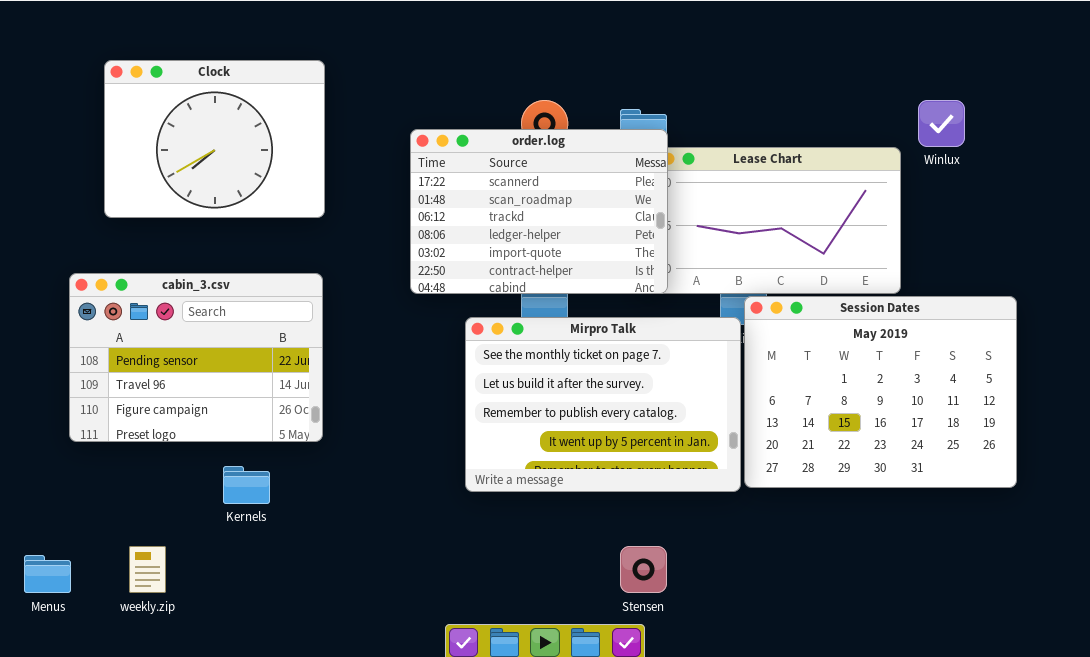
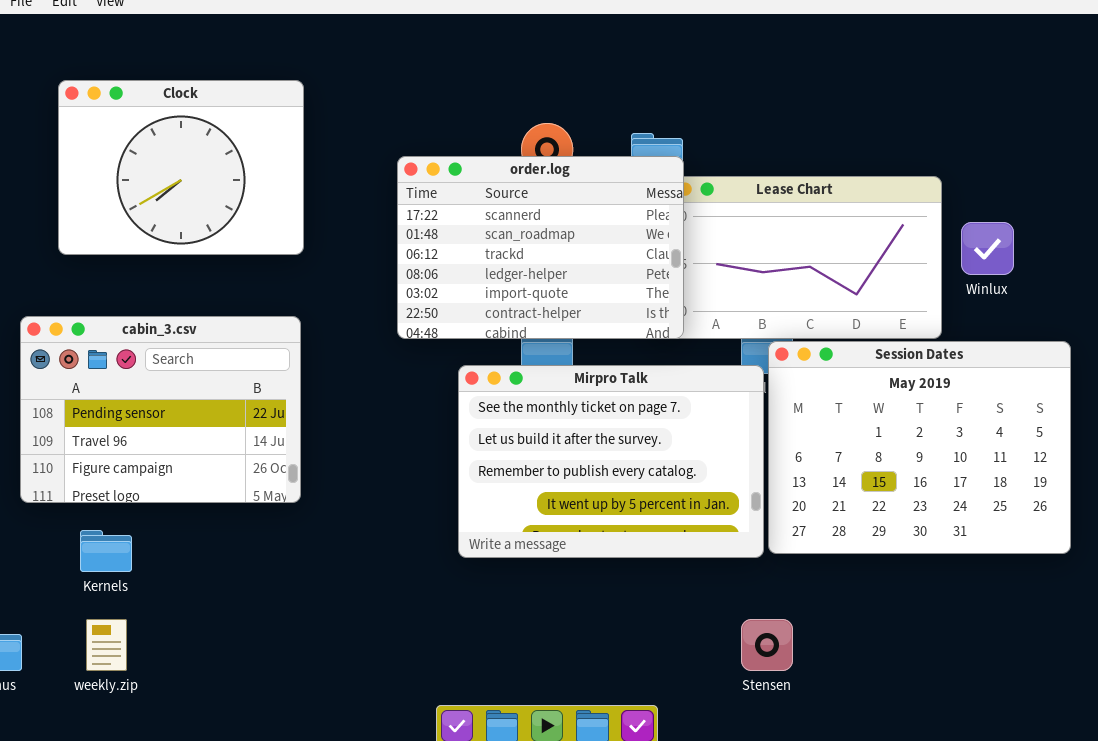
Winlux: [918,100,965,147] -> [961,222,1014,275], moved
Kernels: [223,466,270,504] -> [80,530,132,572], moved
Stensen: [620,546,667,593] -> [741,619,793,671], moved

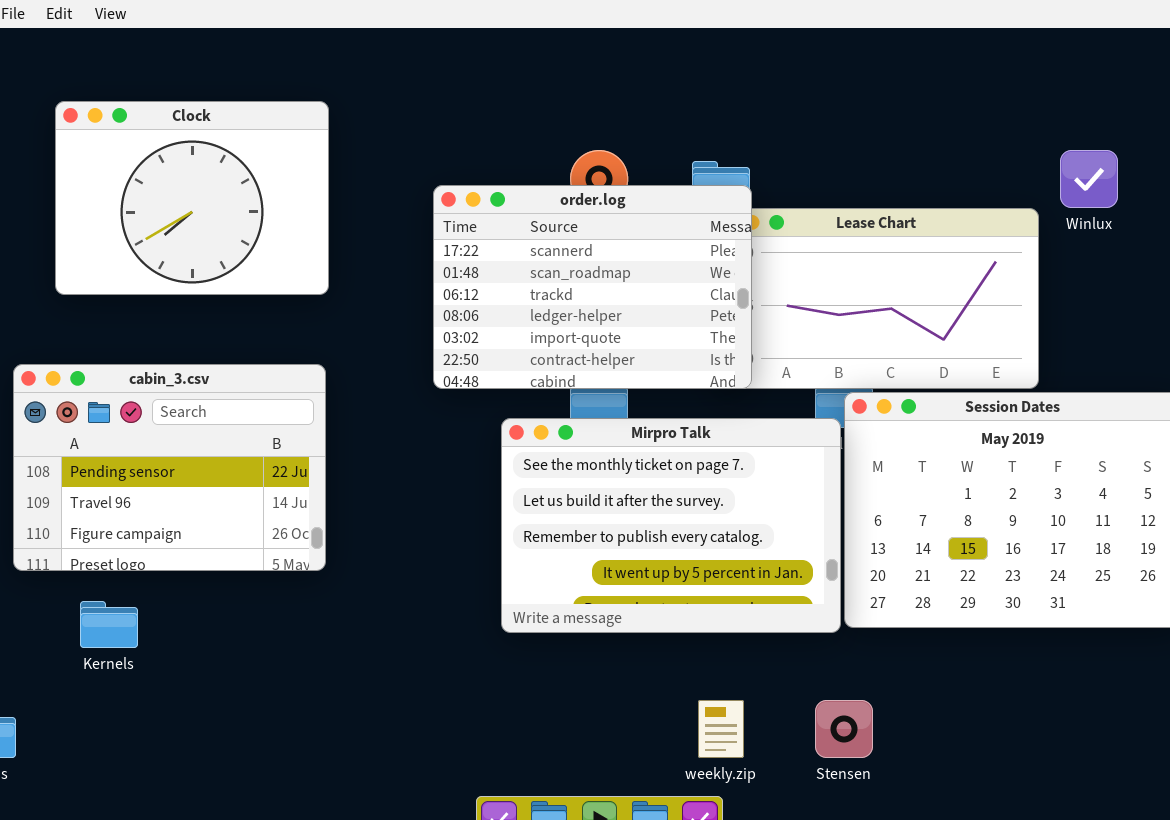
Winlux: [961,222,1014,275] -> [1060,150,1118,208], moved
weekly.zip: [86,619,127,671] -> [698,700,744,758], moved

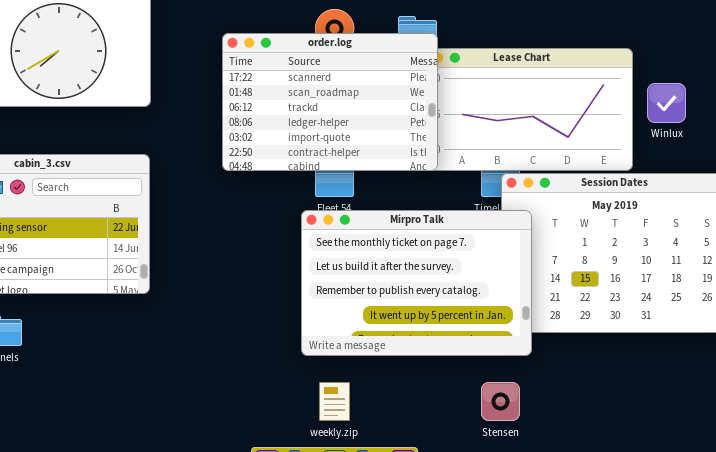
Winlux: [1060,150,1118,208] -> [647,83,686,123], moved
Mirpro Talk: [501,418,841,633] -> [301,210,532,356], moved
weekly.zip: [698,700,744,758] -> [319,382,350,421], moved

